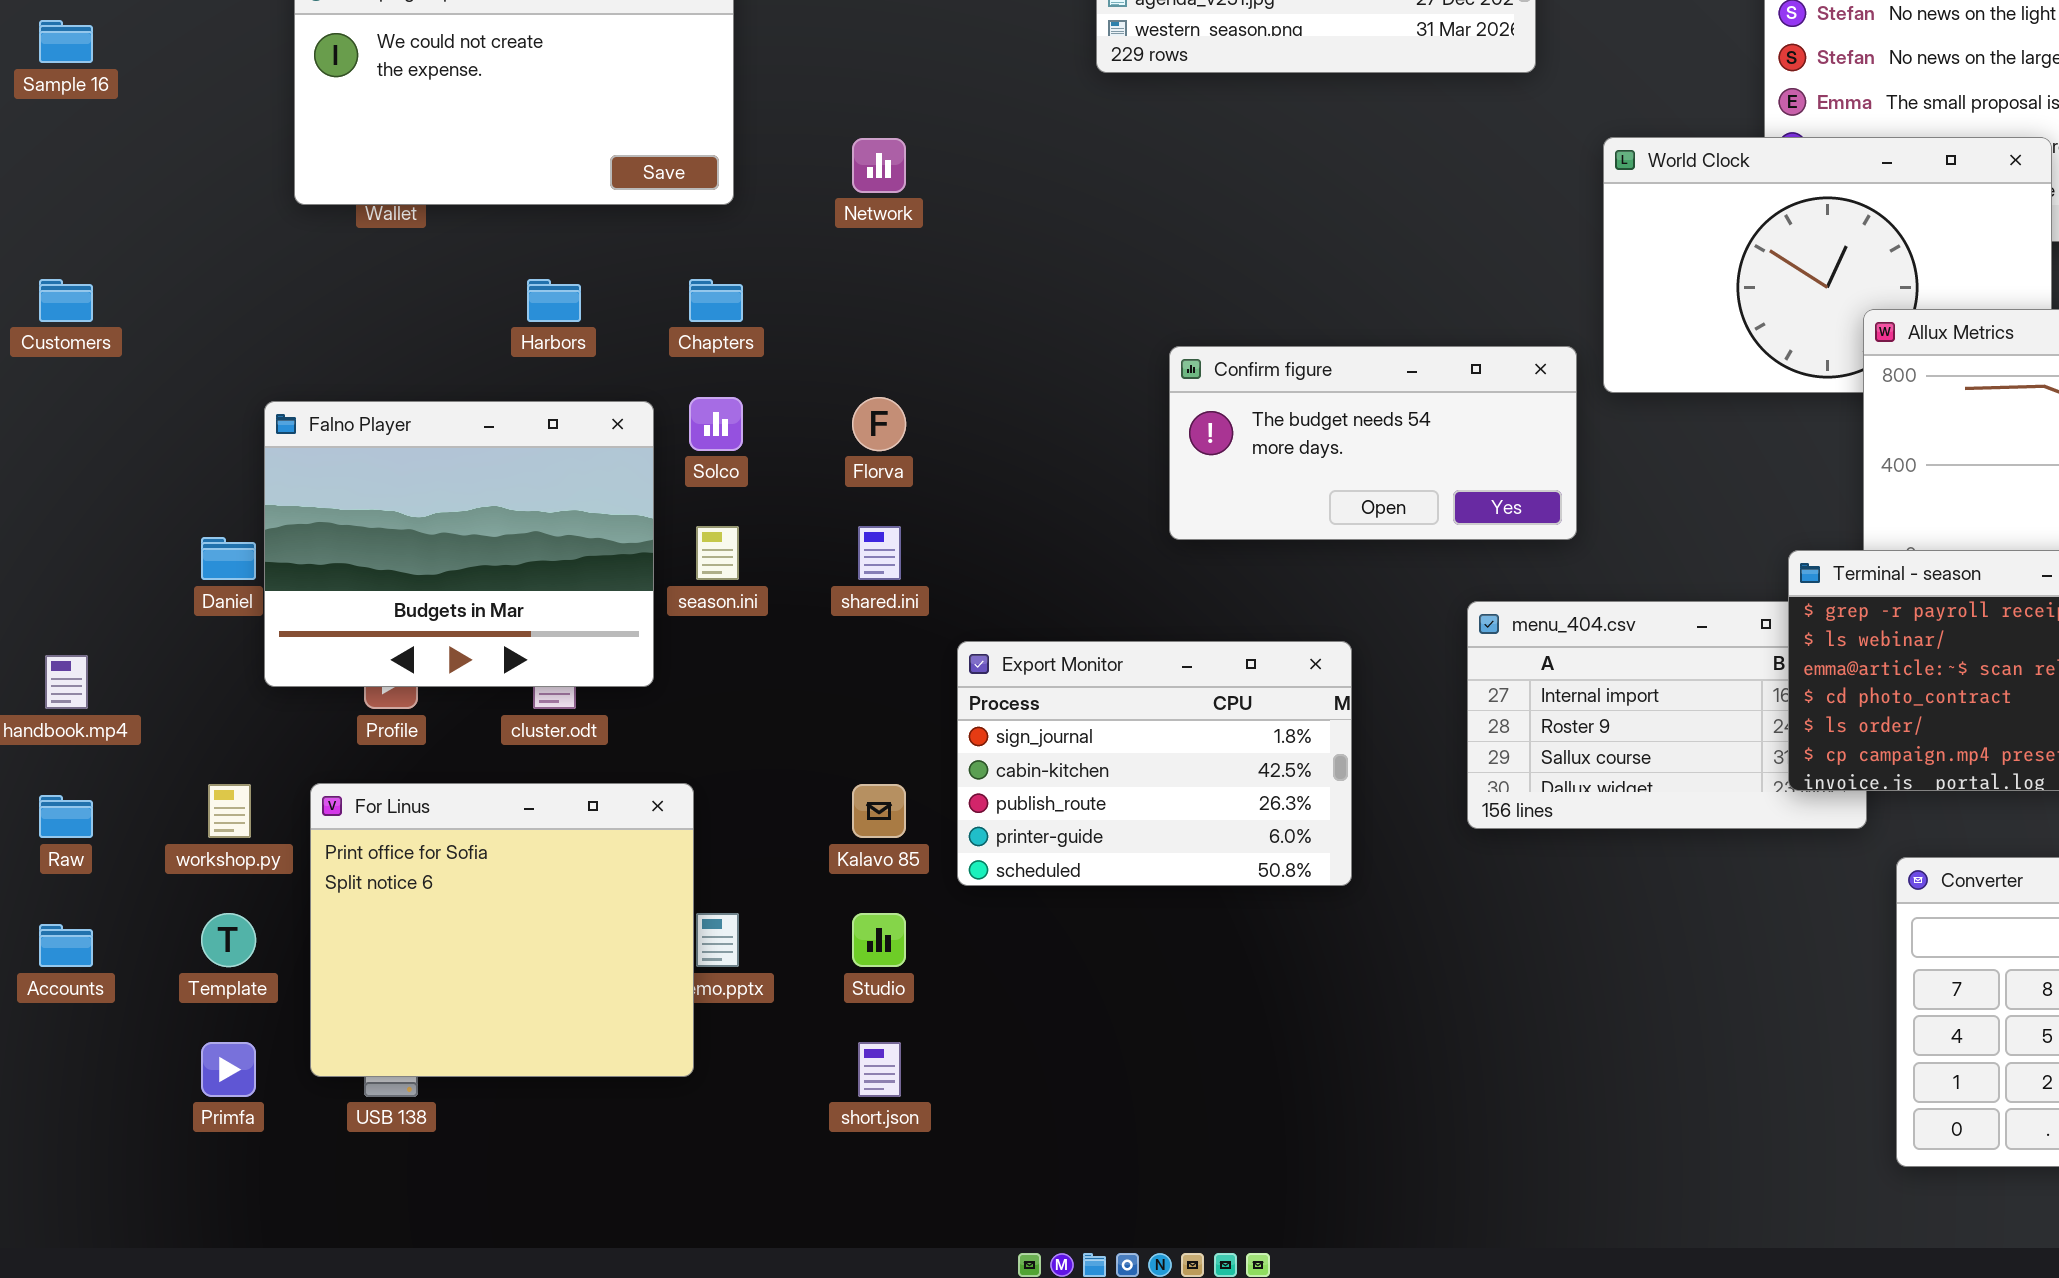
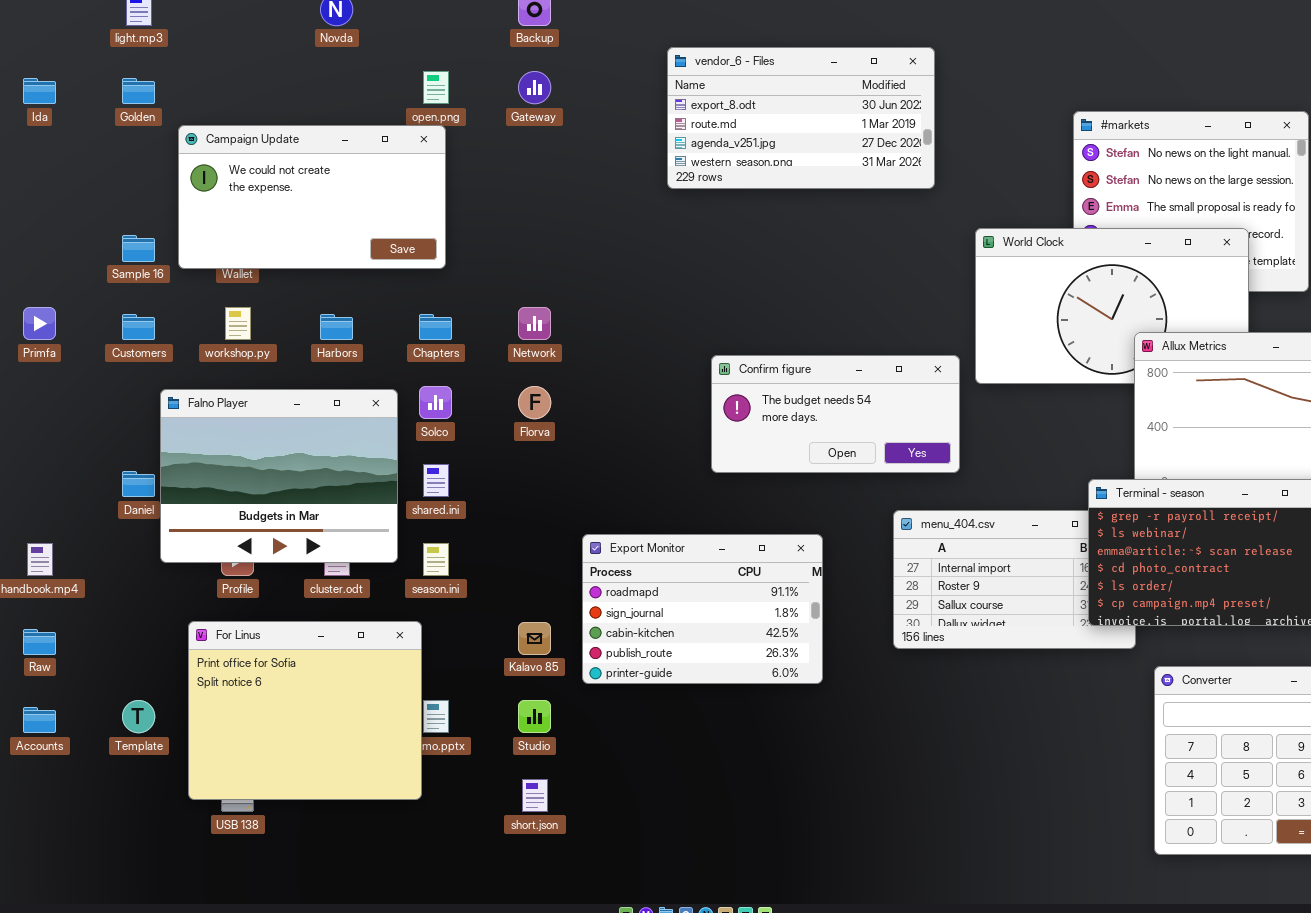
Sample 16: [39,20,93,63] -> [122,235,155,262], moved
Network: [852,138,906,193] -> [518,307,551,340], moved
Customers: [39,279,93,322] -> [122,314,155,340], moved
season.ini: [696,526,739,580] -> [423,543,449,576], moved
shared.ini: [858,526,901,580] -> [423,464,449,497], moved
Export Monitor: [957,641,1352,886] -> [582,534,823,684], scrolled up 1 row
workshop.py: [208,784,251,838] -> [225,307,251,340], moved
Primfa: [201,1042,256,1097] -> [23,307,56,340], moved

